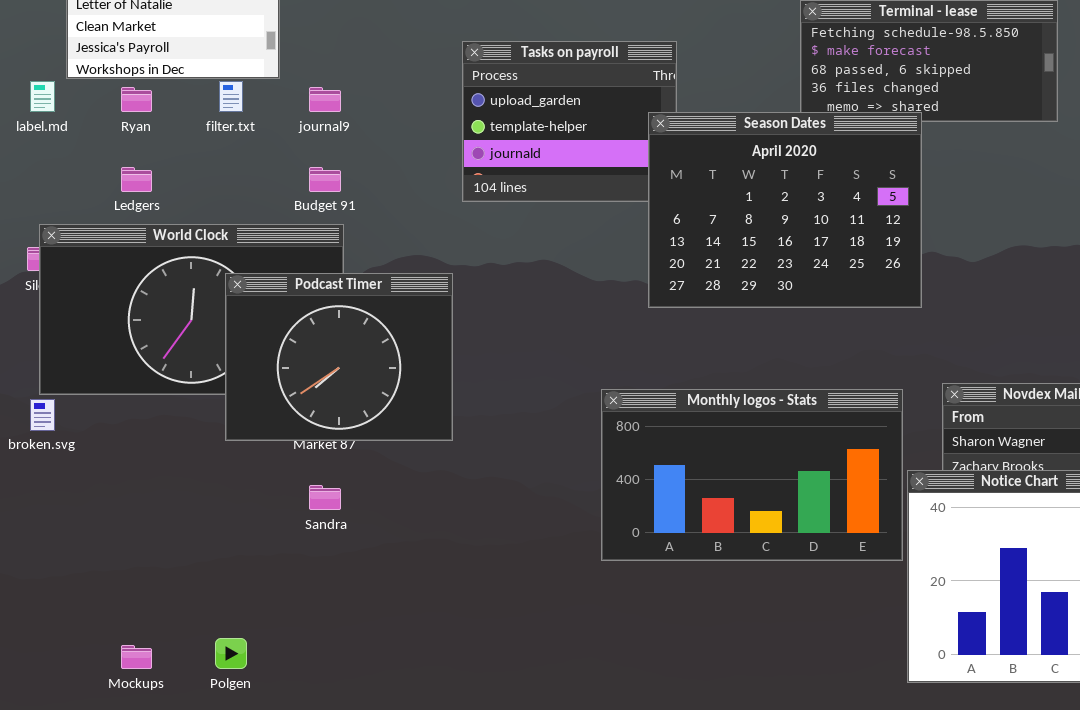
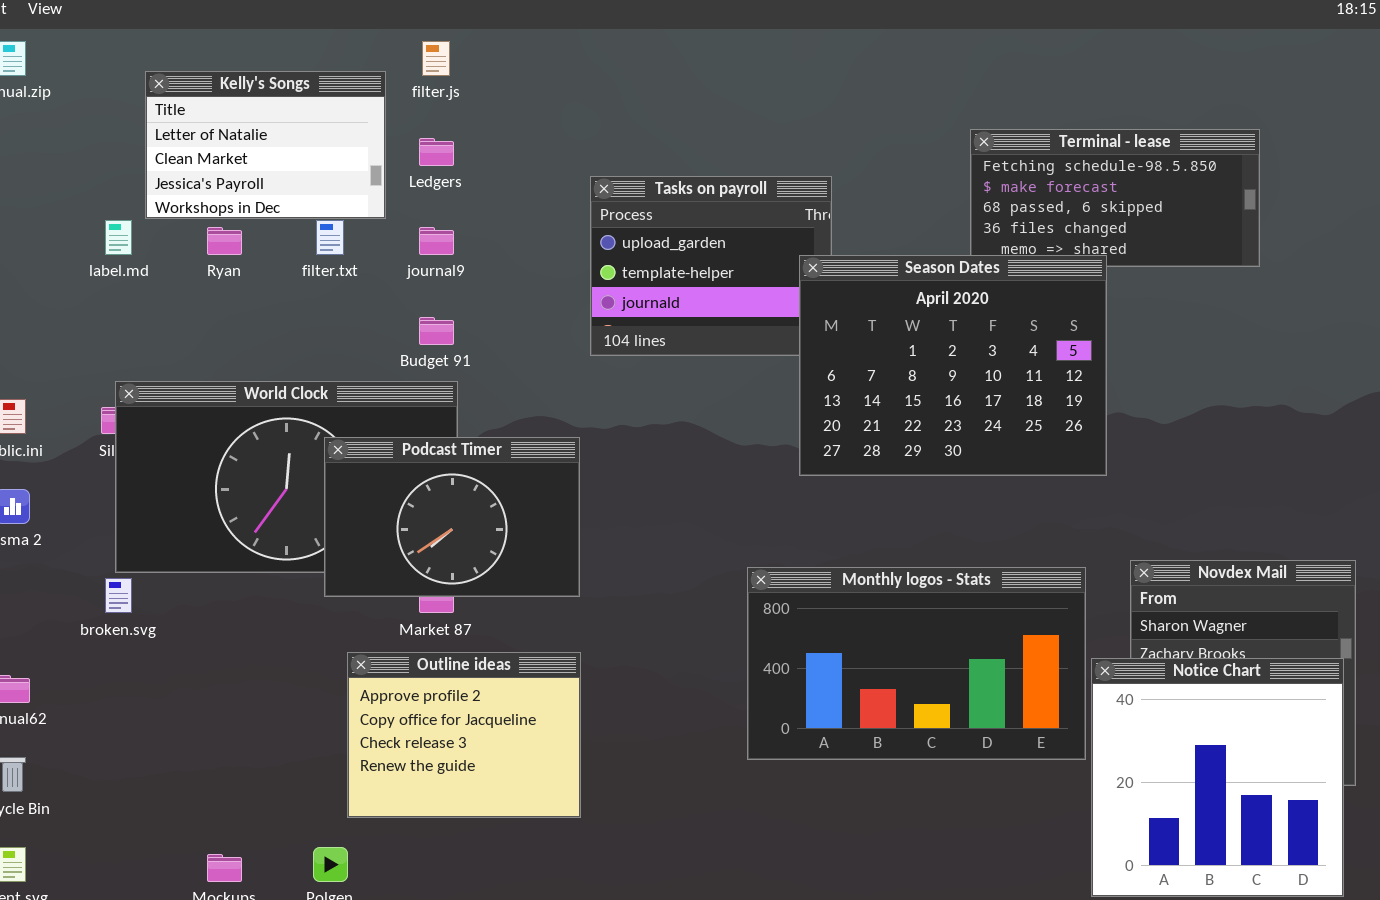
Ledgers: [121,167,152,192] -> [419,138,454,166], moved
Podcast Timer: [225,273,453,441] -> [324,437,580,597], resized
Outline ideas: none -> [347,652,581,818], opened

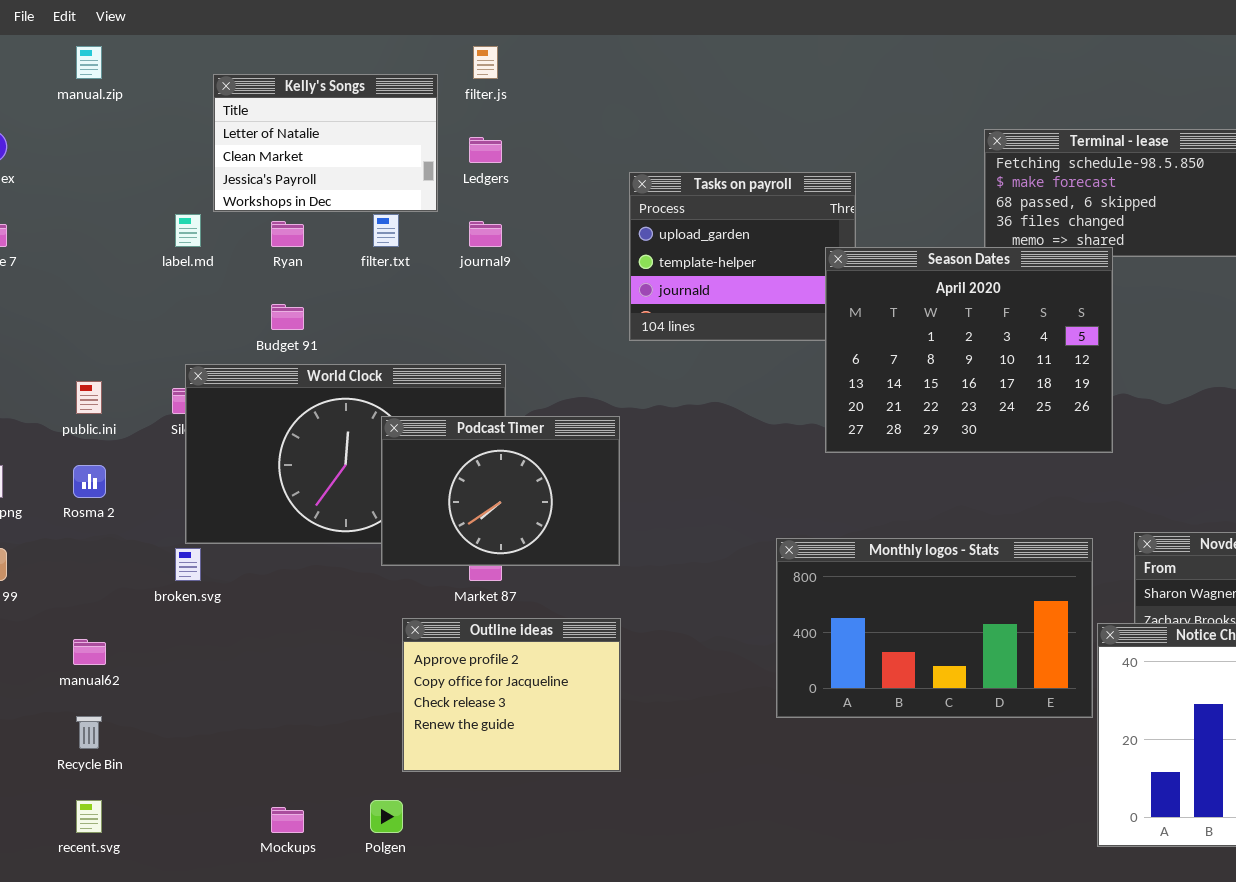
Budget 91: [419,317,454,345] -> [271,304,304,330], moved

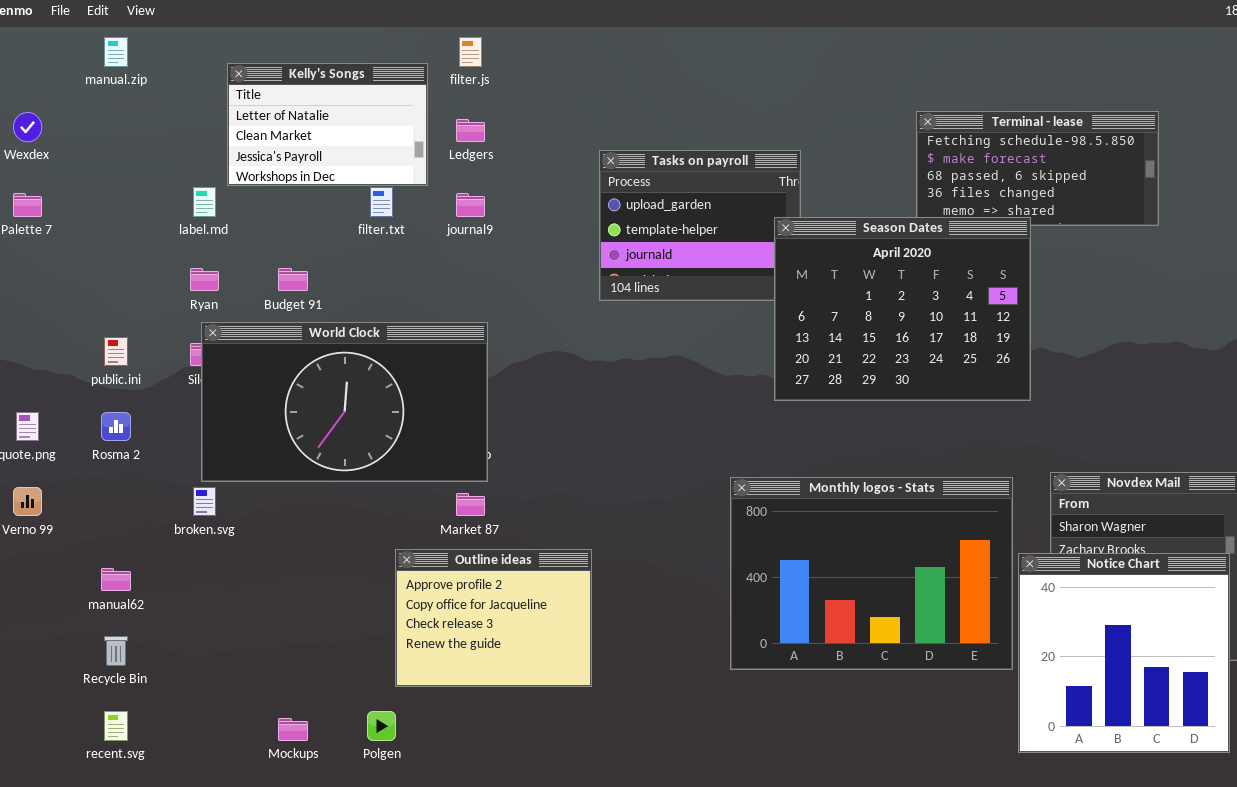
Ryan: [271,221,304,247] -> [190,268,219,291], moved
Podcast Timer: [381,416,620,566] -> none, closed
Monthly logos - Stats: [776,538,1093,718] -> [730,477,1013,670], resized

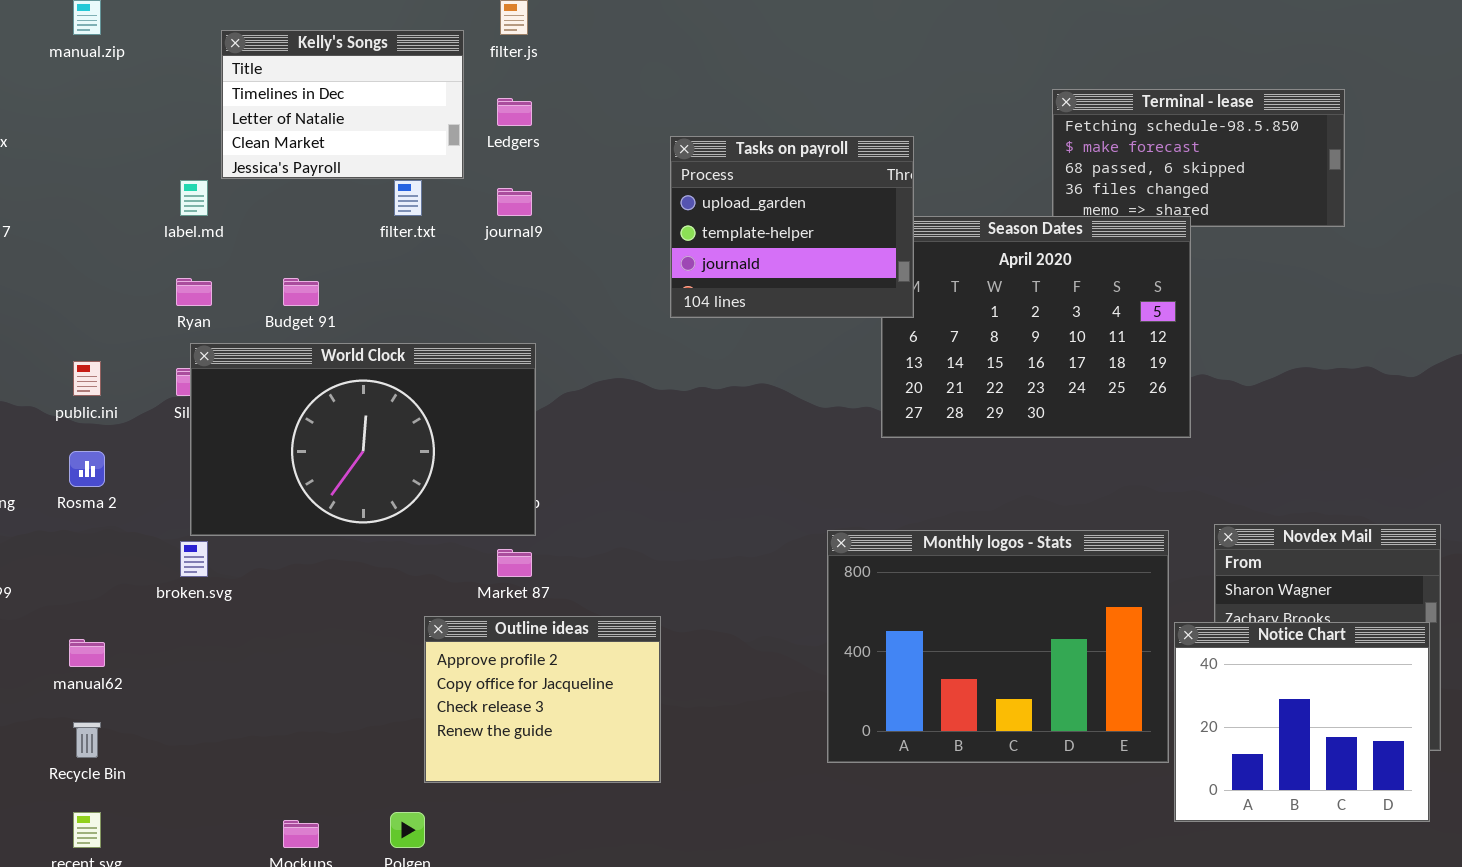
Kelly's Songs: [227,63,428,186] -> [221,30,464,179], scrolled up 1 row
Tasks on payroll: [599,150,801,301] -> [670,136,914,318], raised
Notice Chart: [1018,553,1230,753] -> [1174,622,1430,822], resized

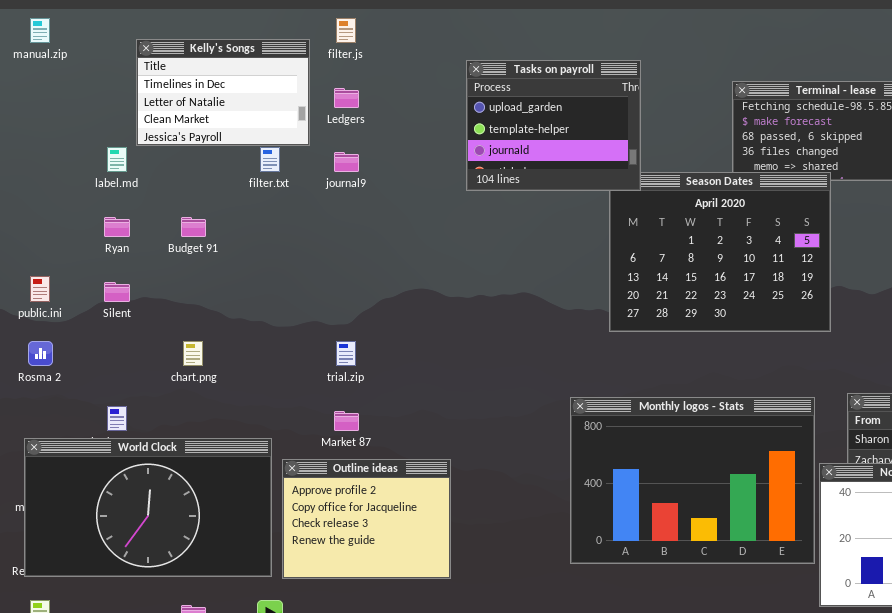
Tasks on payroll: [670,136,914,318] -> [466,60,641,191], moved
World Clock: [190,343,536,536] -> [24,438,272,577], moved

